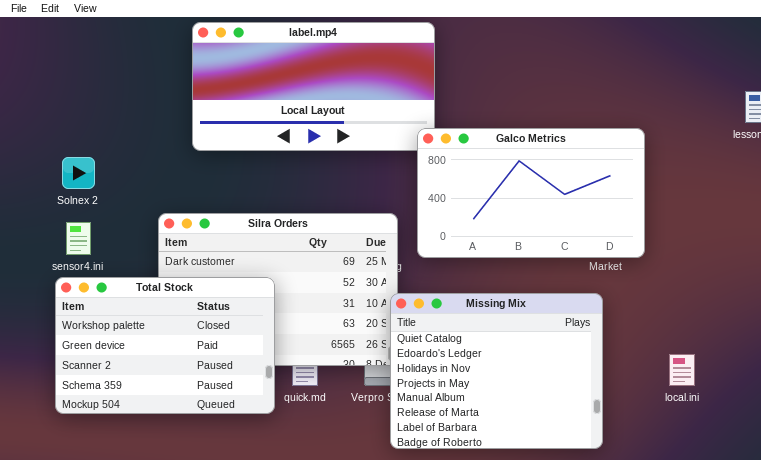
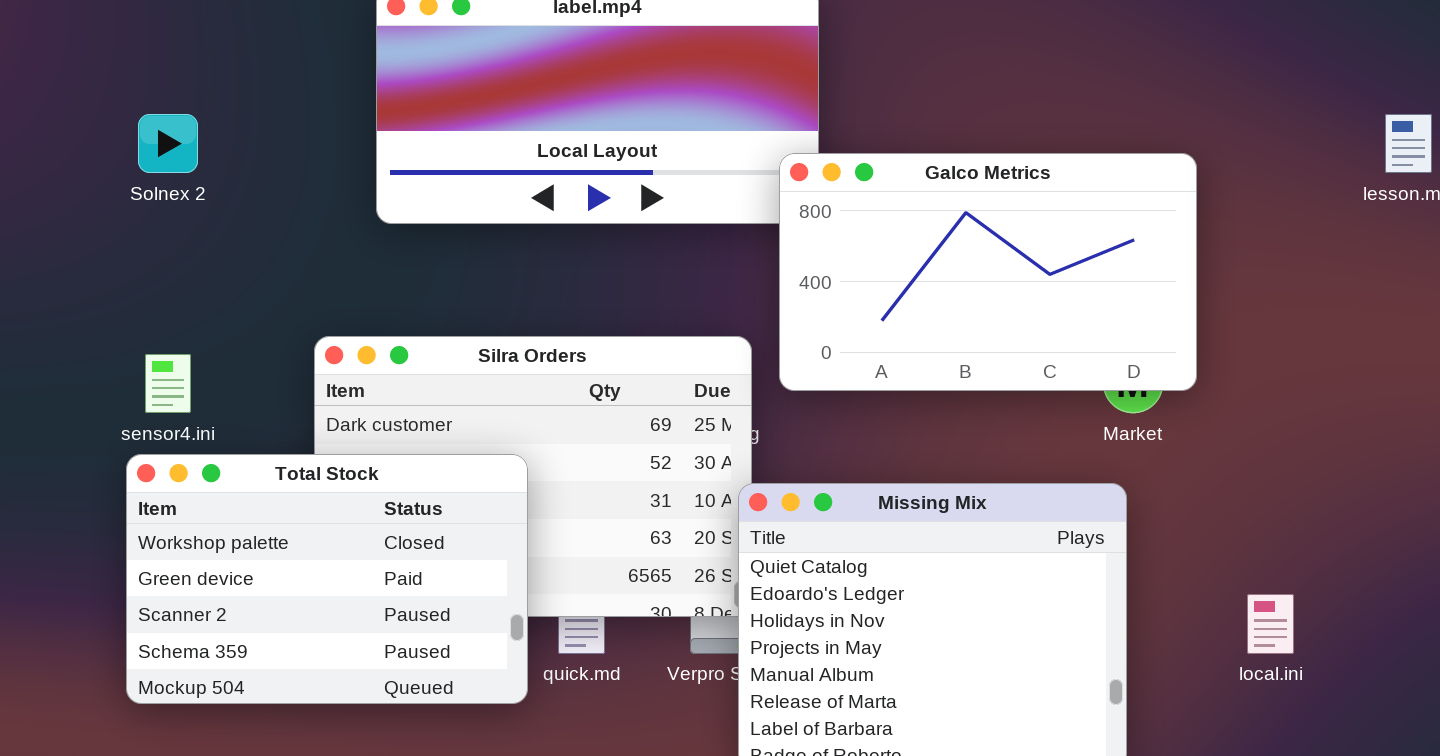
Galco Metrics: [417,128,645,258] -> [779,153,1197,391], moved
Solnex 2: [62,157,95,189] -> [138,114,198,173], moved

